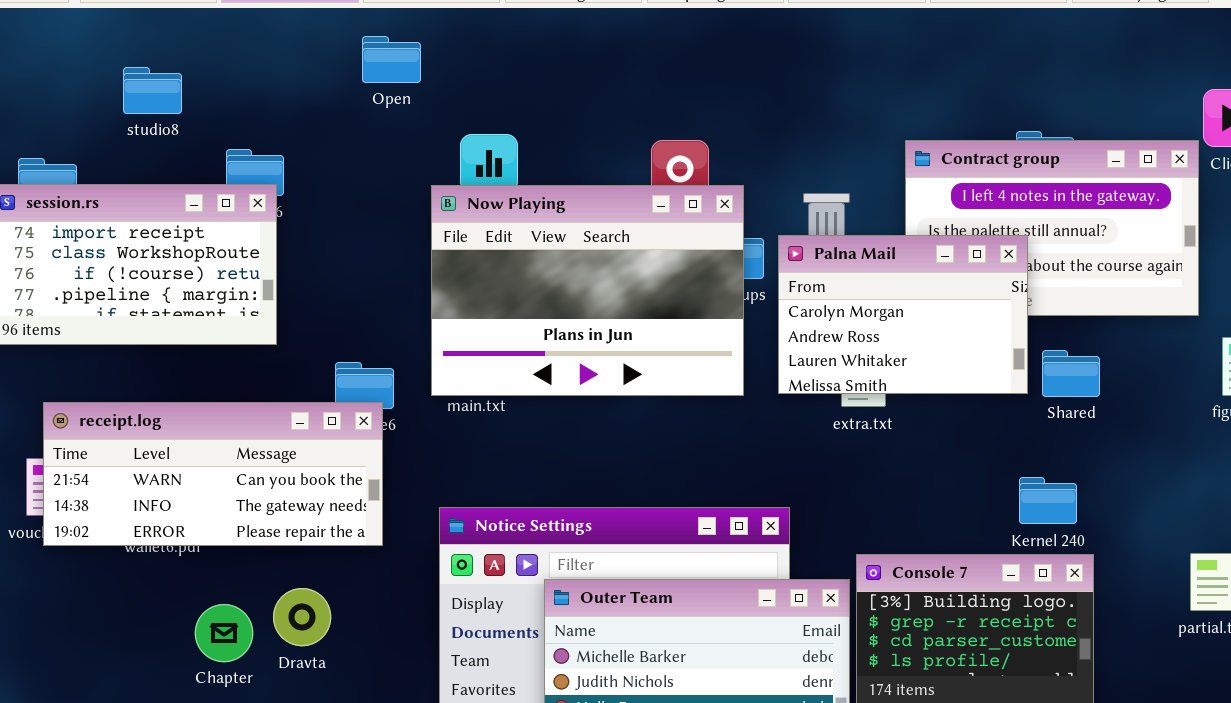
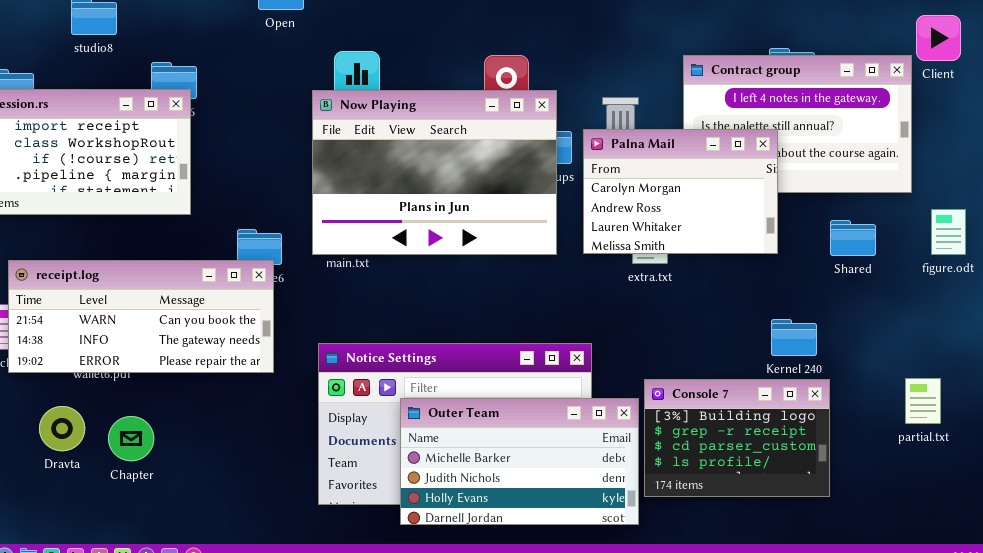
Shared: [1042,350,1100,397] -> [830,220,876,256], moved
Dravta: [273,588,331,646] -> [39,406,85,451], moved
Chapter: [195,604,253,662] -> [108,416,154,461], moved

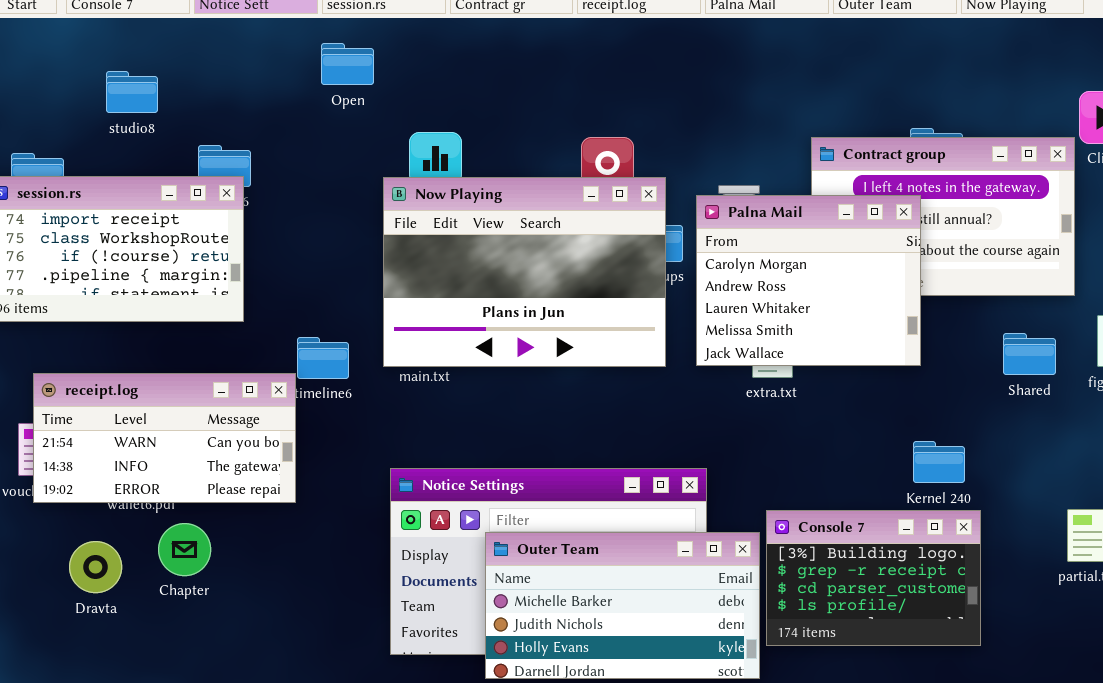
Palna Mail: [583,129,778,254] -> [696,195,921,366], resized
Shared: [830,220,876,256] -> [1003,333,1056,375], moved
receipt.log: [8,260,274,373] -> [33,373,296,503], resized
Chapter: [108,416,154,461] -> [158,523,211,576], moved

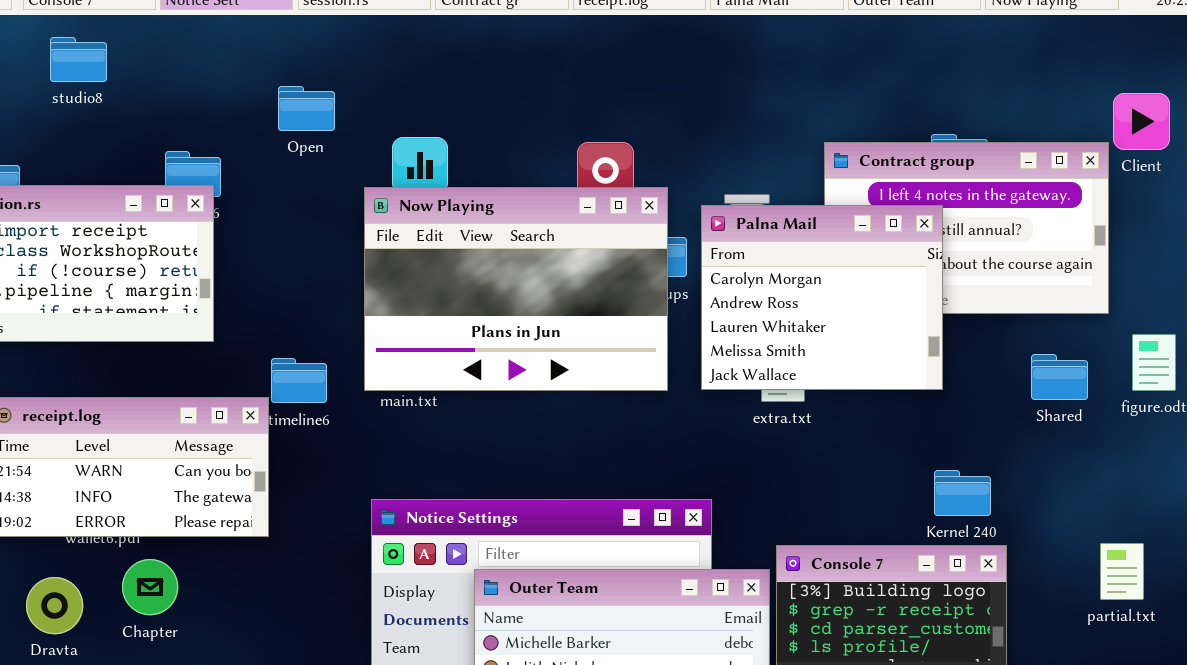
Open: [321,43,374,85] -> [278,86,335,131], moved
studio8: [106,71,158,113] -> [50,37,107,82], moved

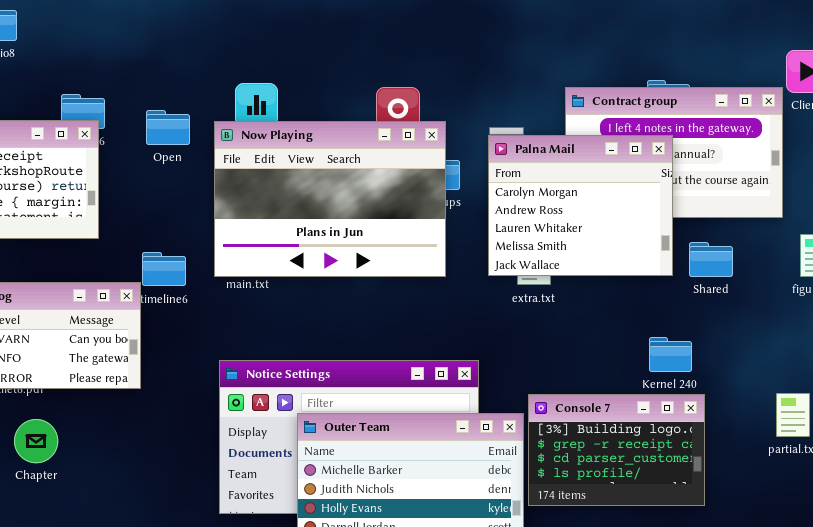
Open: [278,86,335,131] -> [146,110,190,145], moved
Palna Mail: [701,205,943,390] -> [488,135,673,276], moved
Shared: [1031,354,1088,400] -> [689,242,733,277], moved
Chapter: [122,559,178,615] -> [14,419,58,463], moved

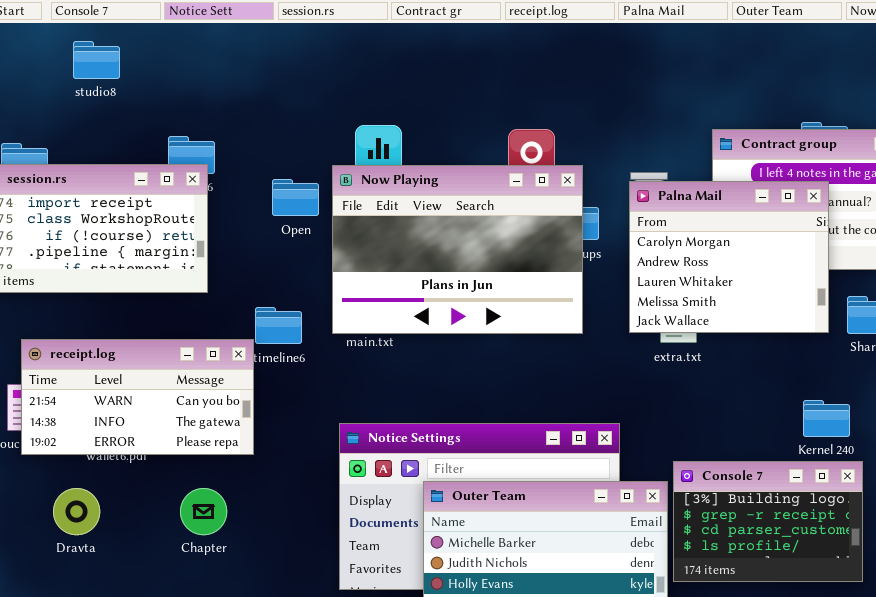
Open: [146,110,190,145] -> [272,179,319,216], moved
Chapter: [14,419,58,463] -> [180,488,227,535], moved

